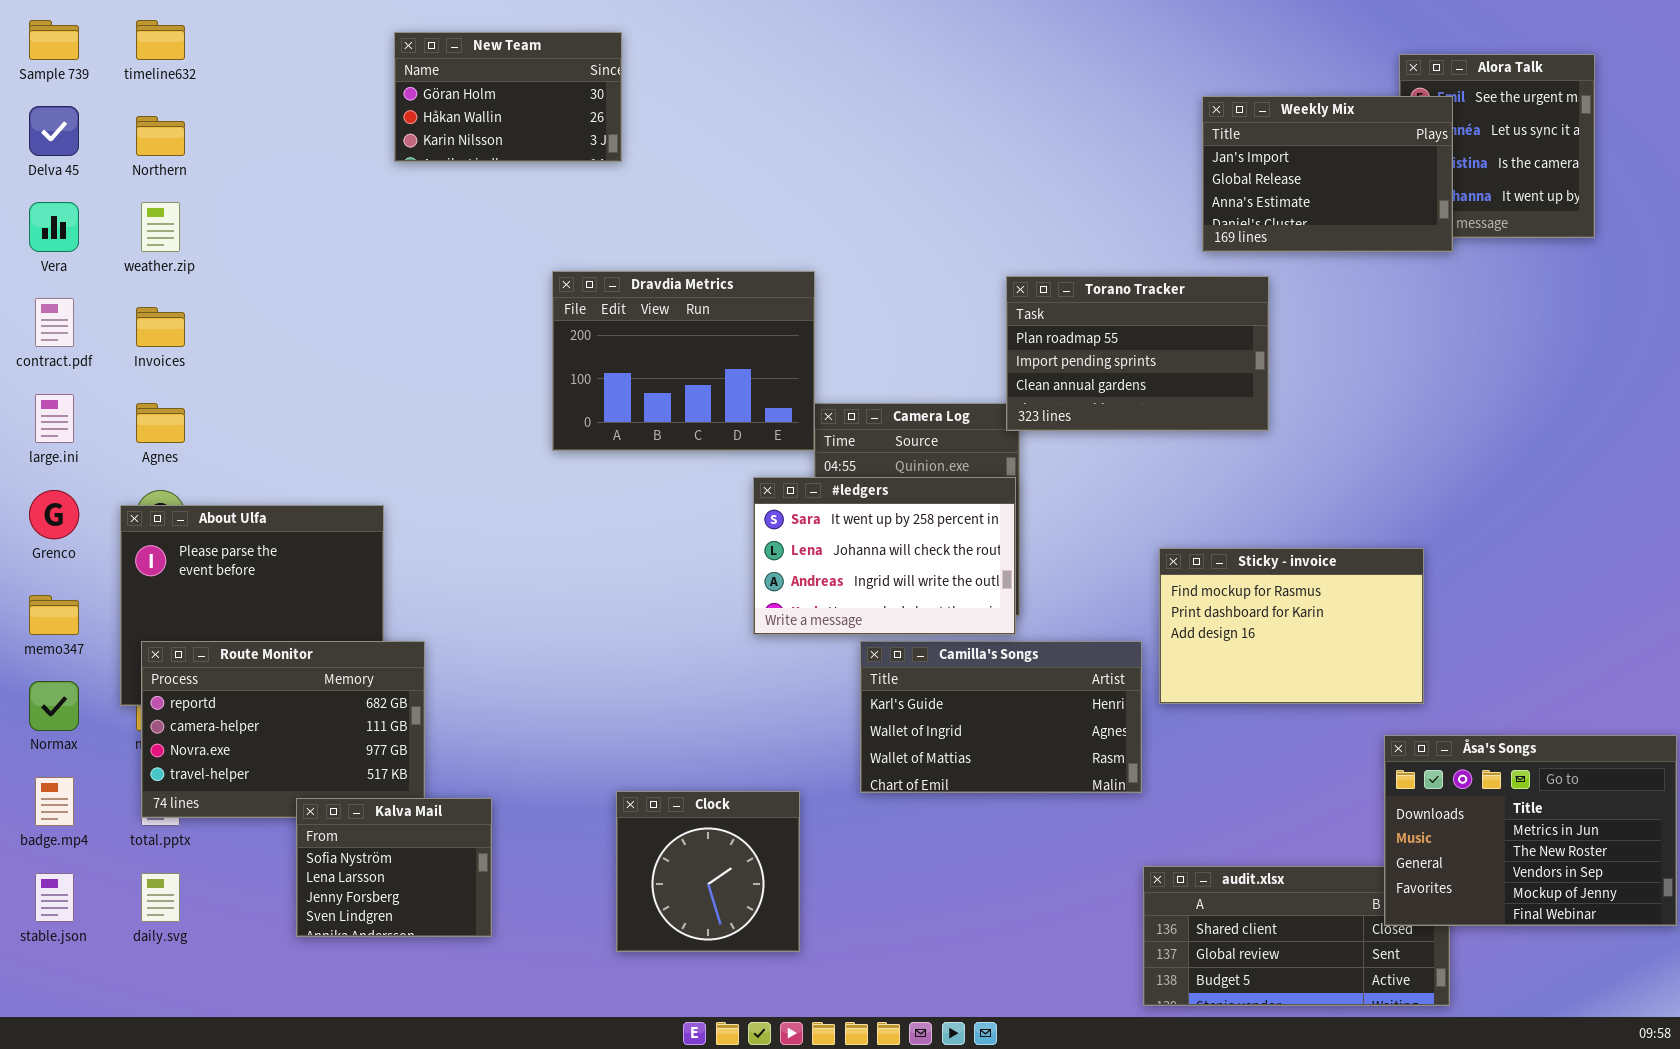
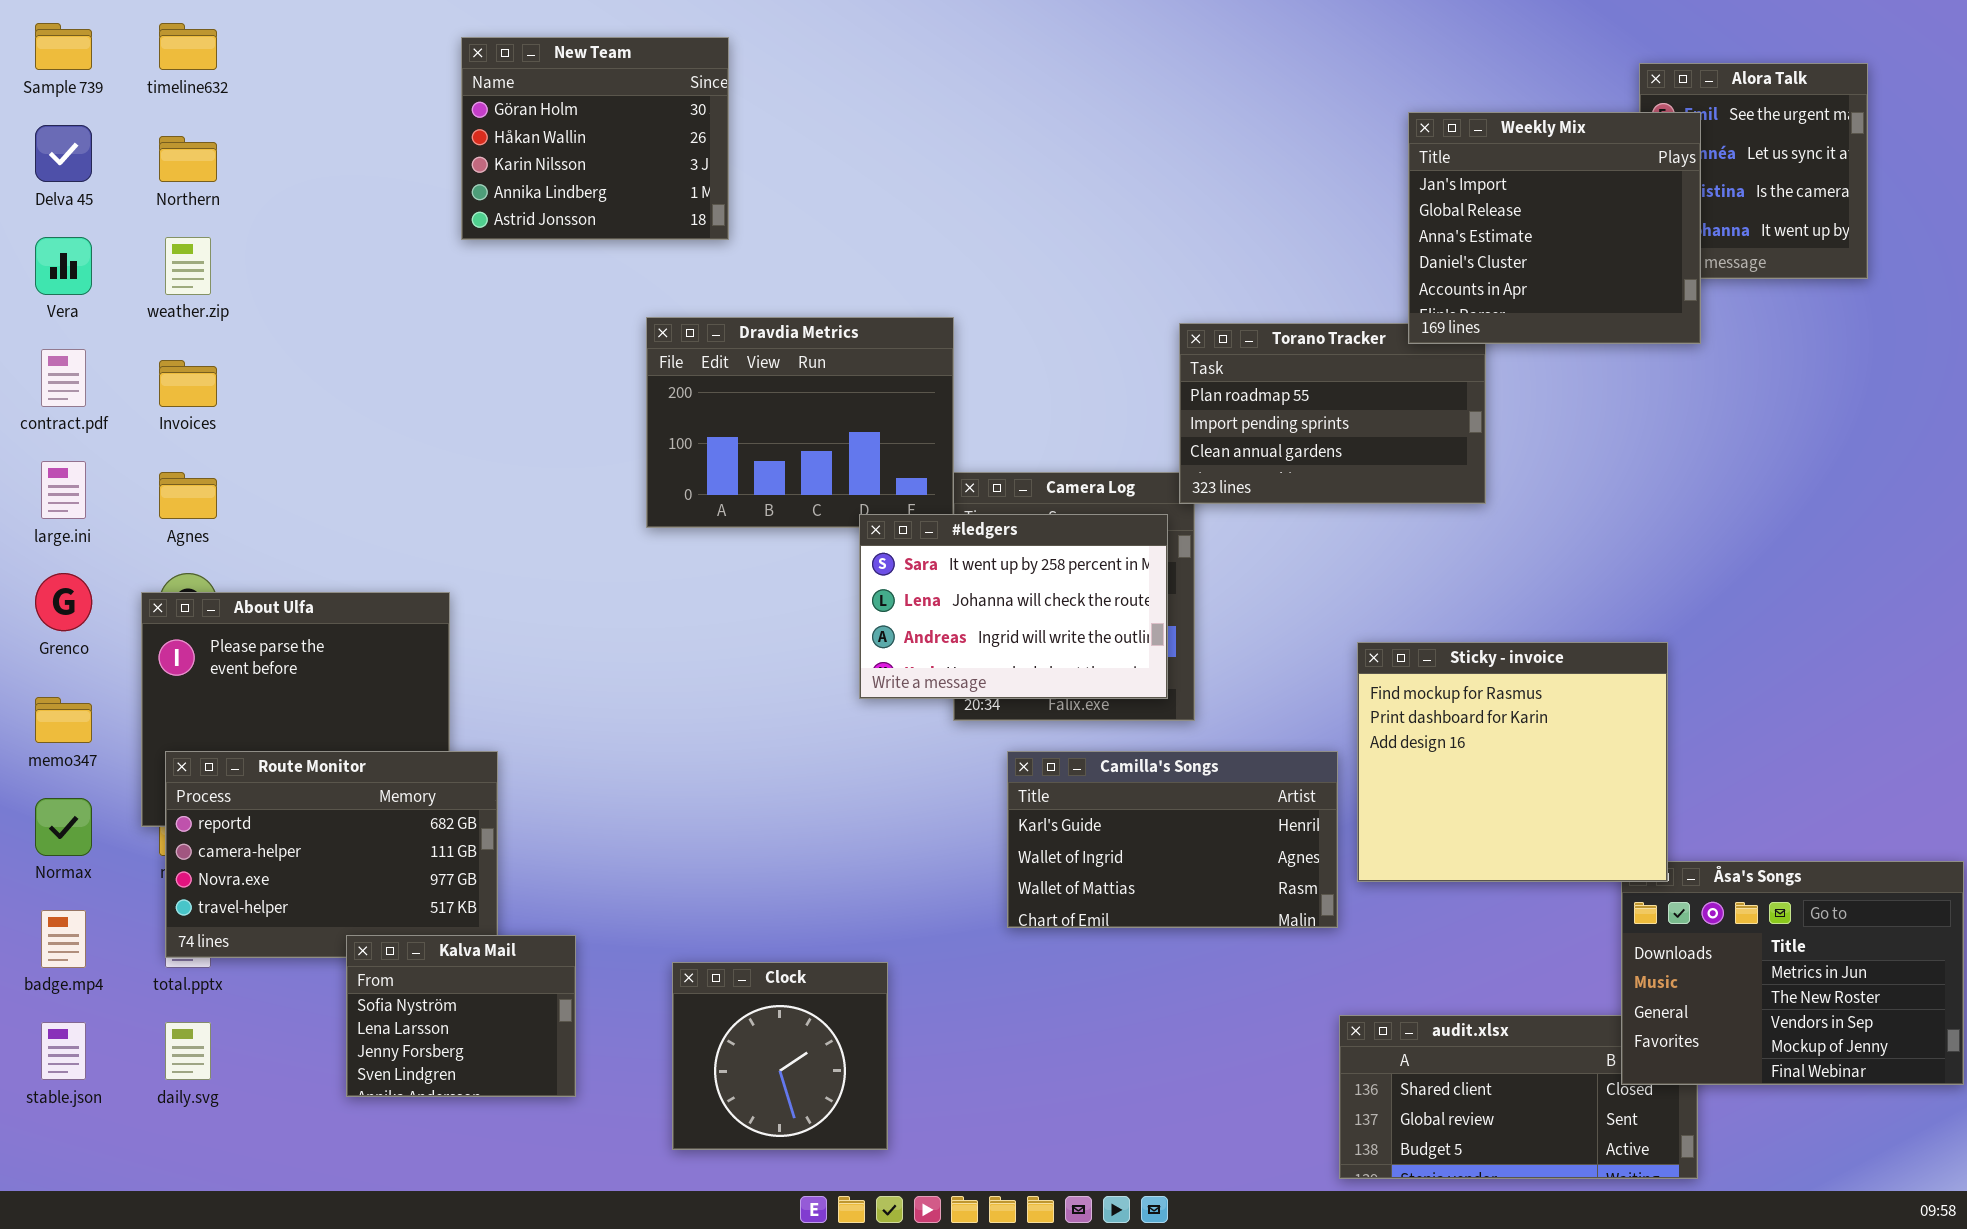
New Team: [394,32,622,162] -> [461,37,729,240], resized
Weekly Mix: [1202,96,1453,252] -> [1408,112,1701,344], resized
#ledgers: [753,477,1016,635] -> [859,514,1168,699], moved
Sticky - invoice: [1159,548,1424,704] -> [1357,642,1668,882], resized
Clock: [616,791,800,952] -> [672,962,888,1150], moved

